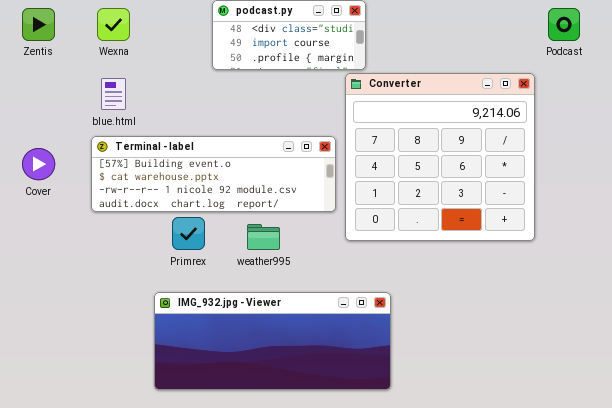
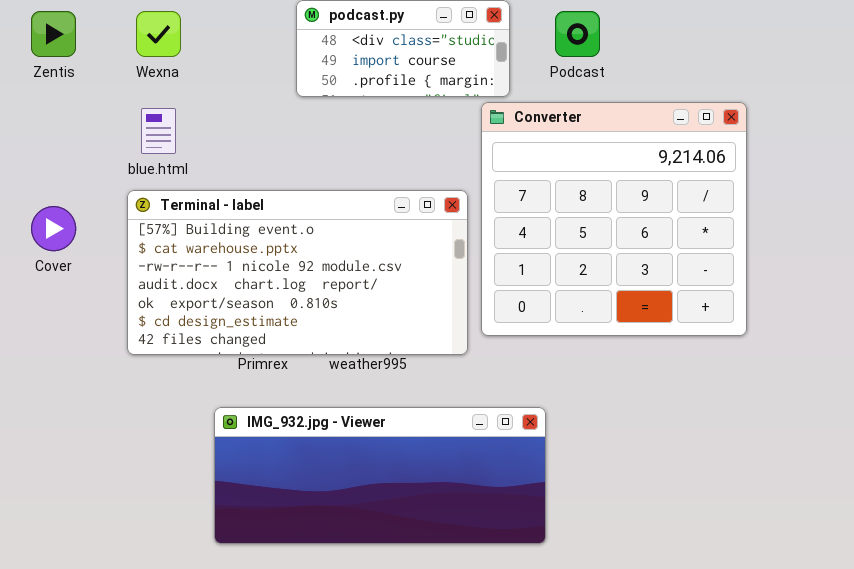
Podcast: [548,8,580,41] -> [555,11,600,57], moved
Terminal - label: [91,136,336,212] -> [127,190,468,355], resized

